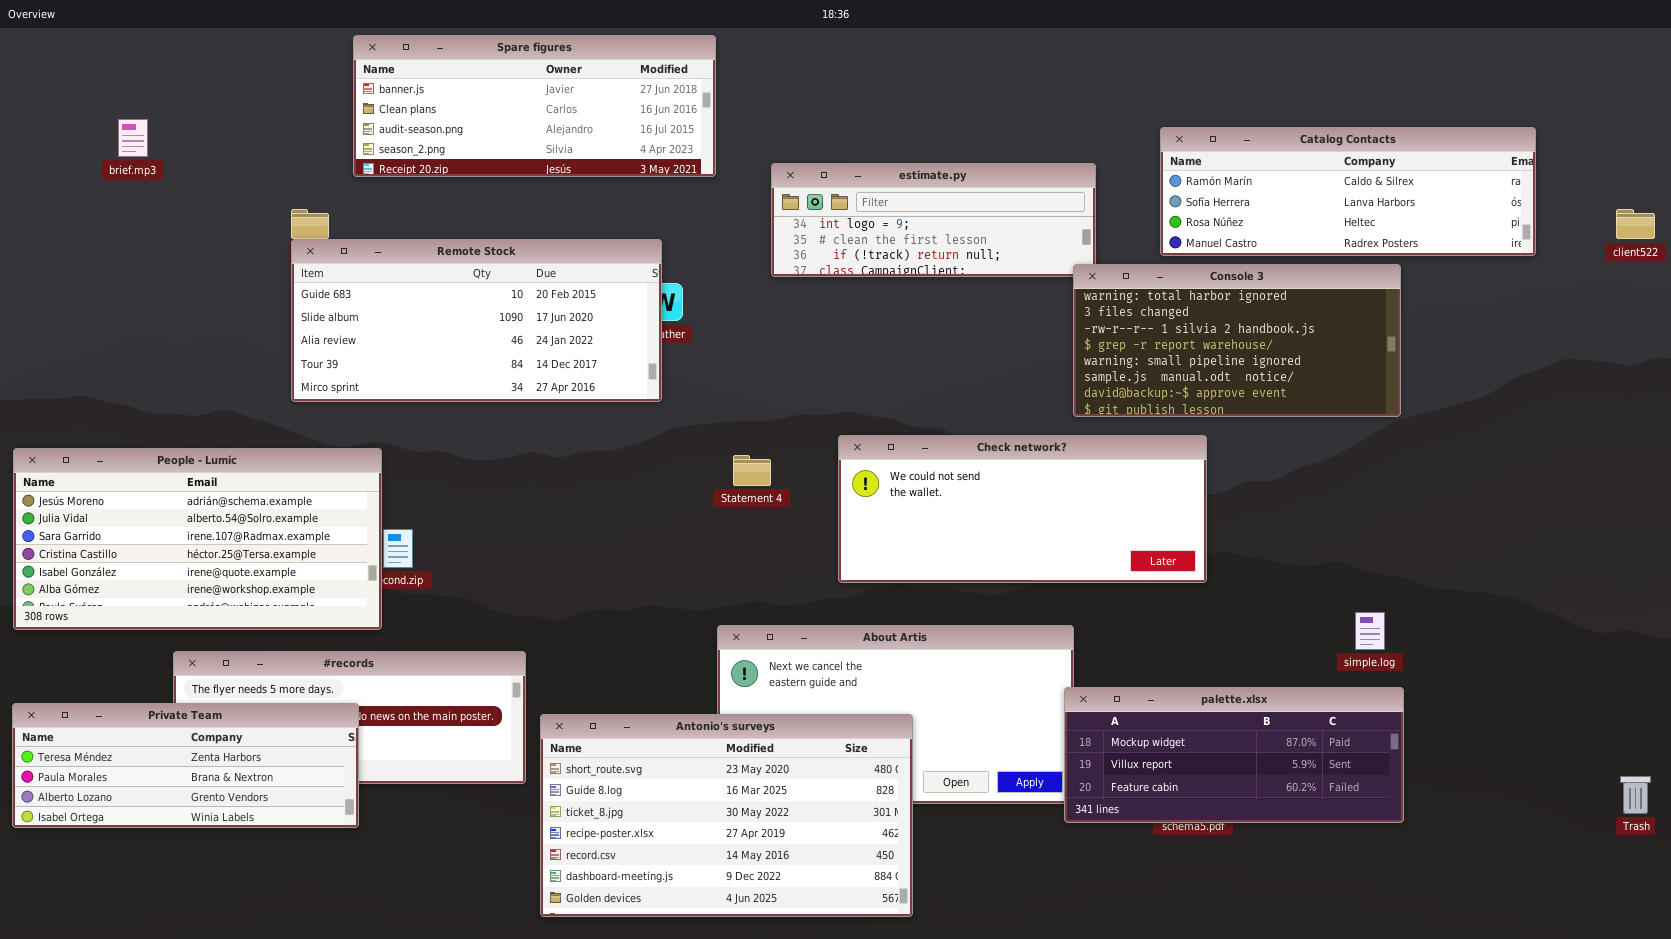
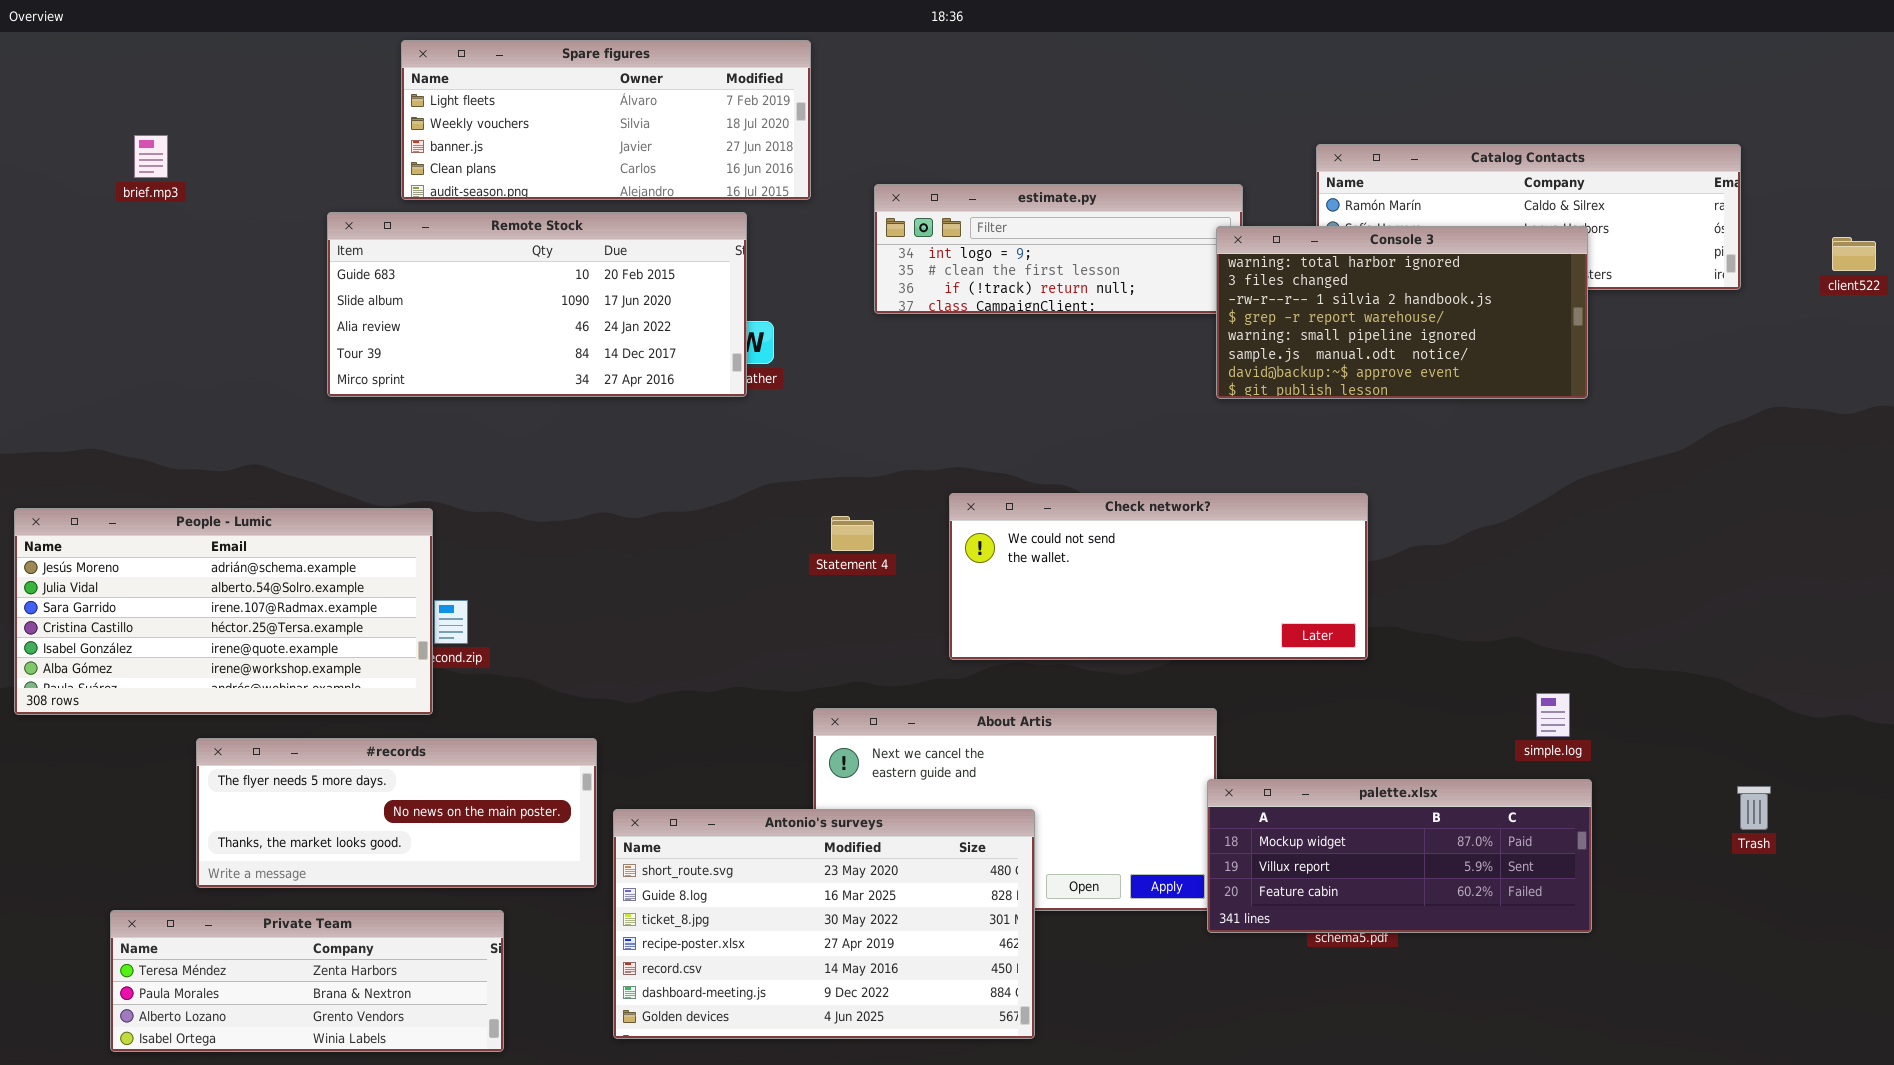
Spare figures: [353,35,716,177] -> [401,40,811,200], scrolled up 2 rows
Remote Stock: [291,239,662,402] -> [327,212,747,397], moved
Console 3: [1073,264,1401,417] -> [1216,226,1588,399], moved
Private Team: [12,703,359,828] -> [110,910,504,1052], moved
Trash: [1620,776,1651,814] -> [1737,786,1771,830], moved

